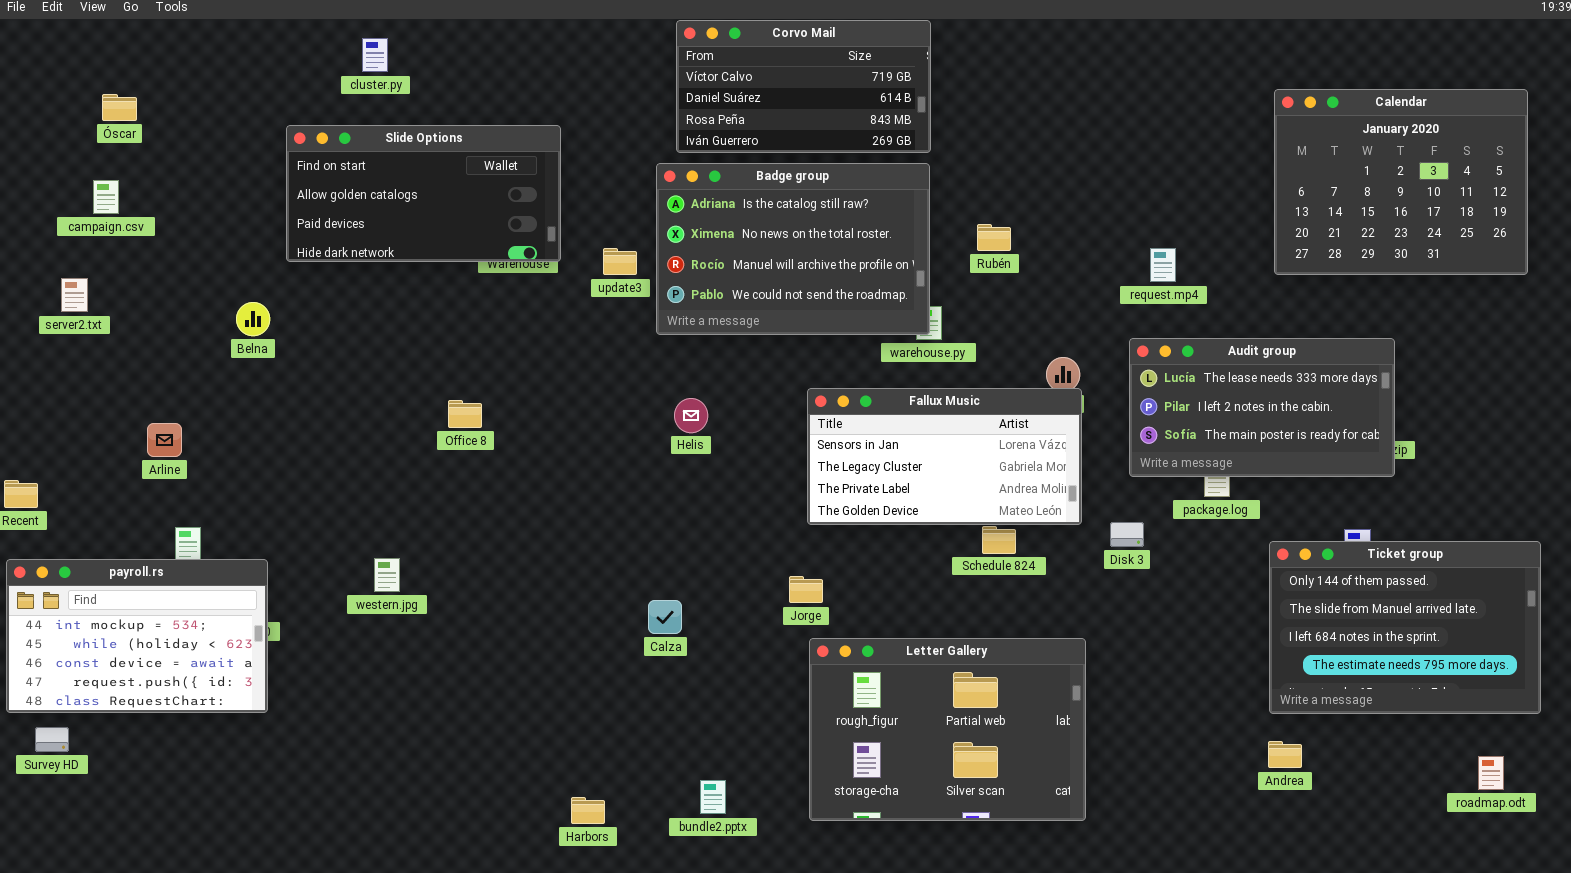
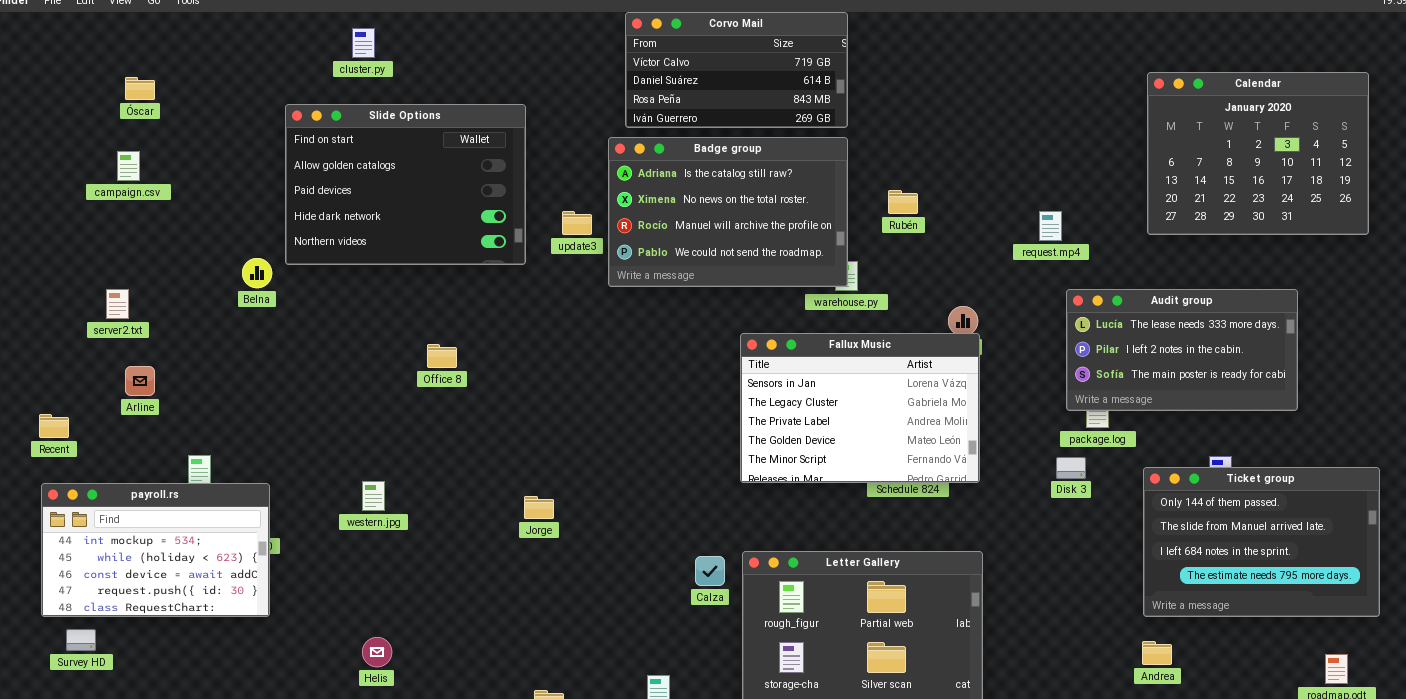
Slide Options: [286,125,561,262] -> [285,104,526,265], resized
server2.txt: [61,278,88,312] -> [106,289,129,319], moved
Audit group: [1129,338,1395,477] -> [1066,289,1298,411], moved
Fallux Music: [807,388,1082,525] -> [740,333,980,483], resized
Helis: [674,398,708,433] -> [362,637,392,667], moved
Arline: [147,423,182,457] -> [125,366,155,396], moved
Disk 3: [1110,522,1144,547] -> [1056,457,1086,479], moved
Jorge: [789,576,823,603] -> [524,496,554,519], moved
Calza: [648,600,682,634] -> [695,556,725,586], moved

